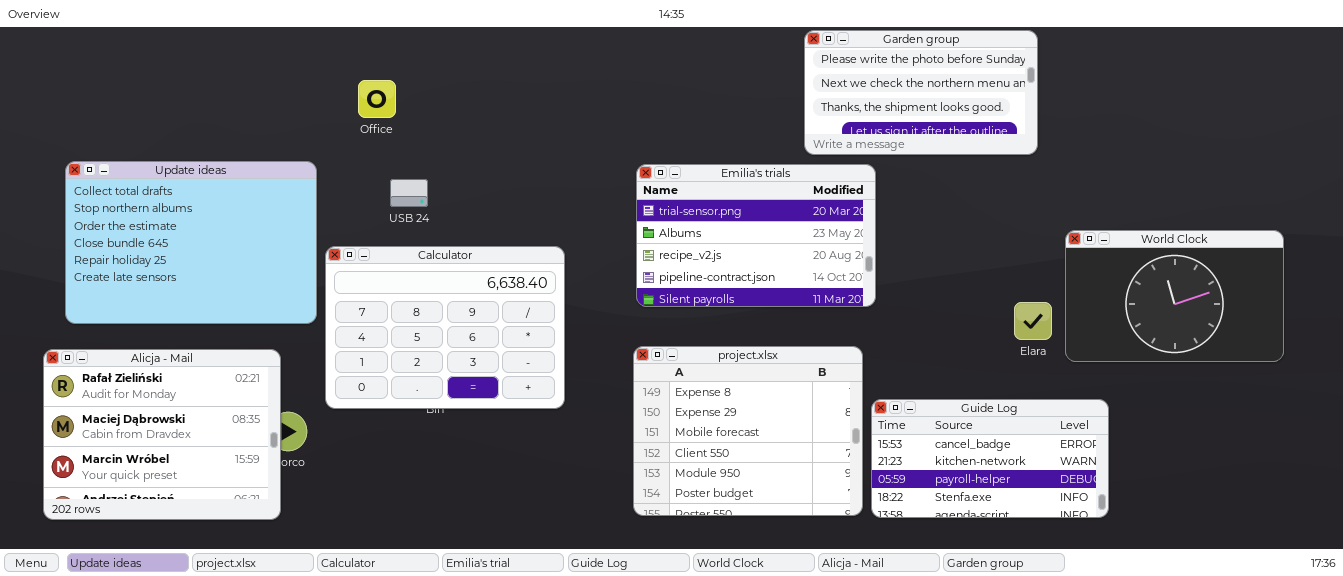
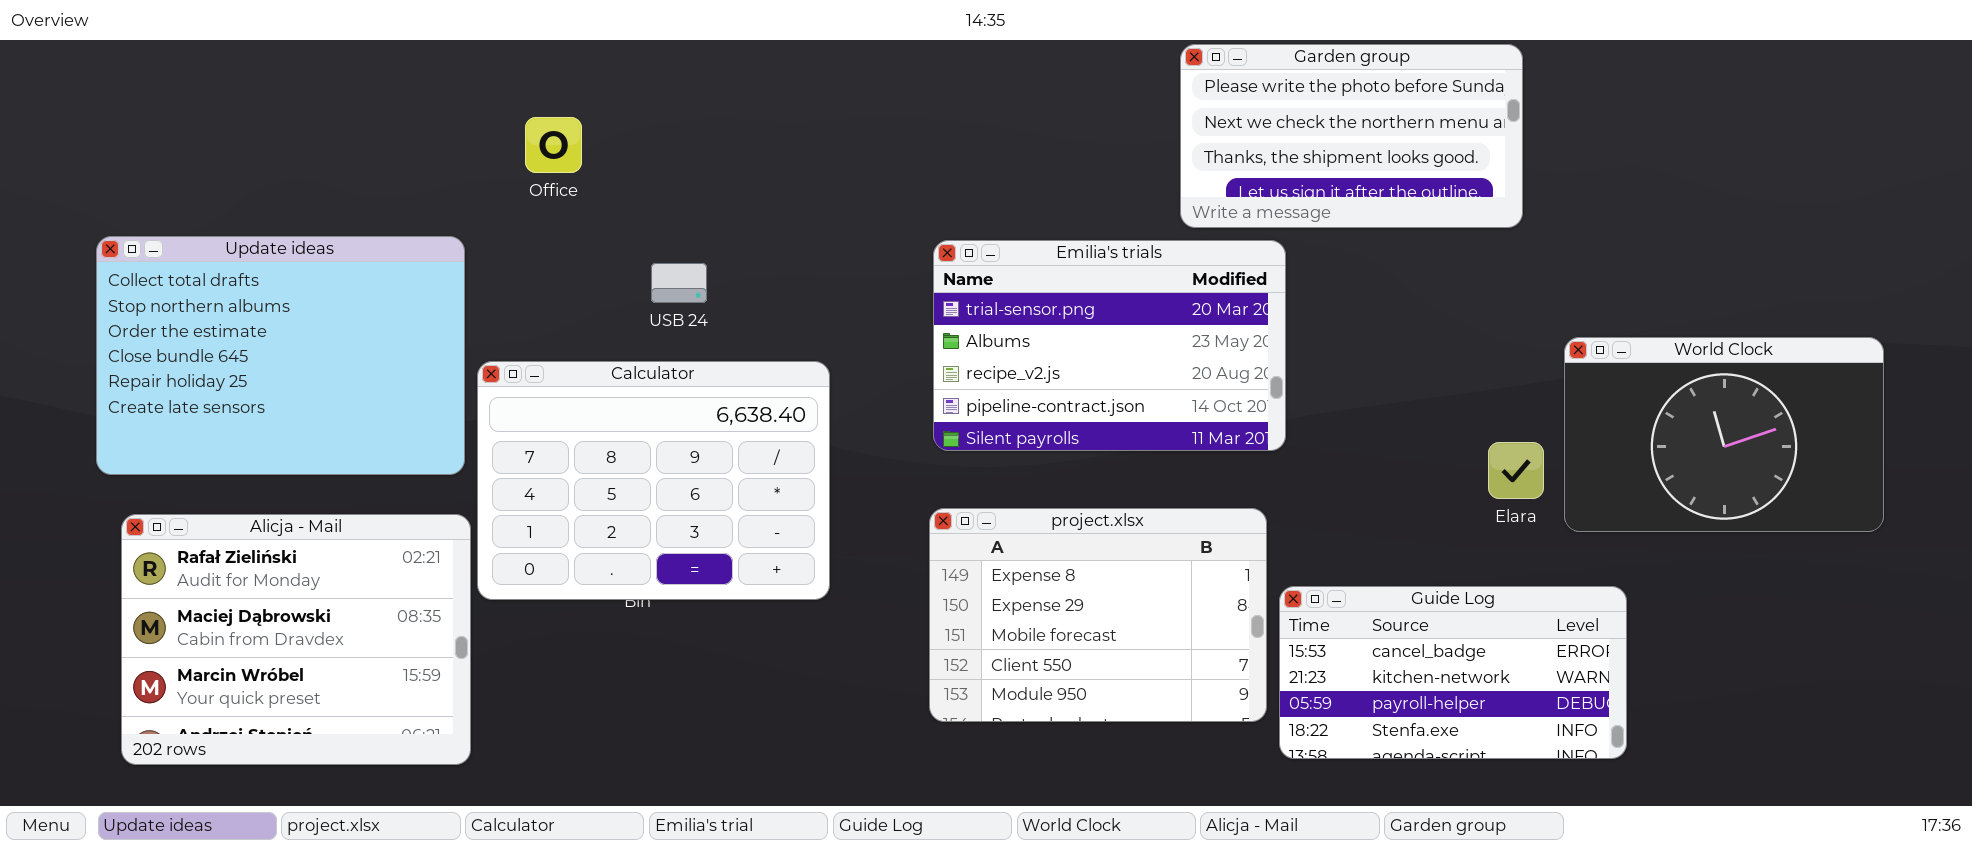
USB 24: [390,179,428,207] -> [651,263,707,303], moved
project.xlsx: [633,346,863,516] -> [929,508,1267,722], resized
Alicja - Mail: [43,349,281,520] -> [121,514,471,765], moved

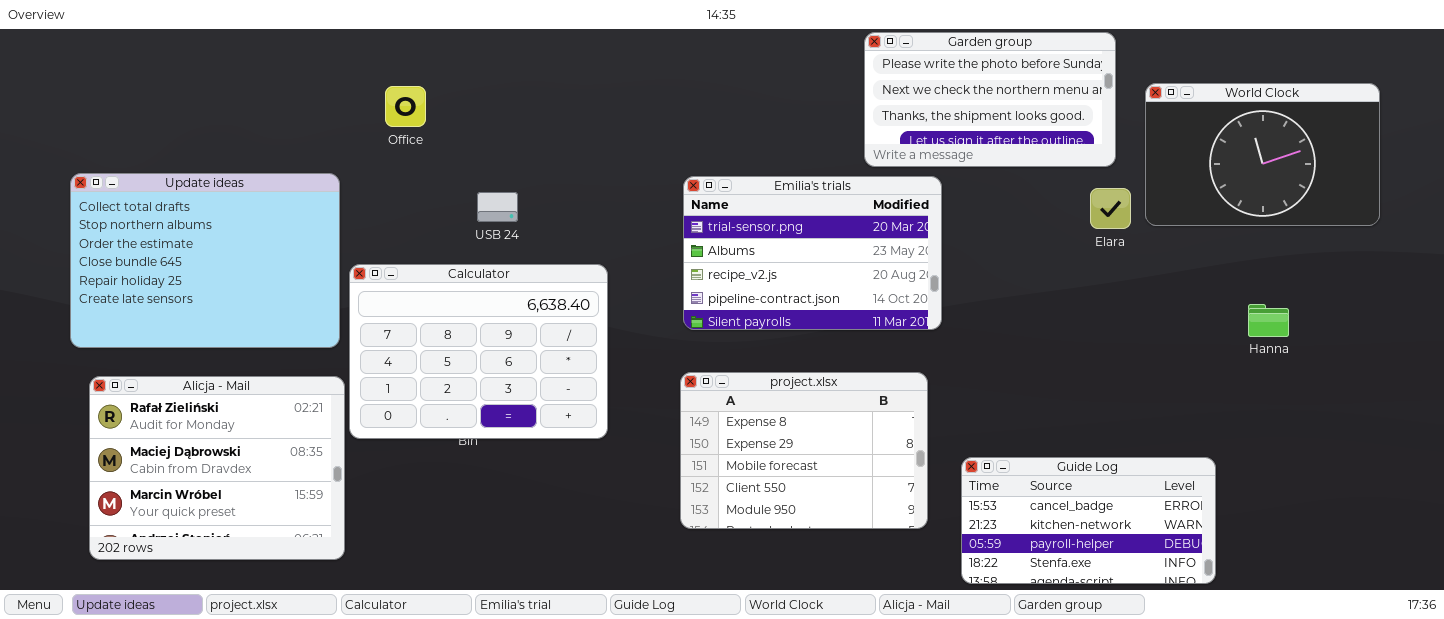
World Clock: [1564,337,1884,532] -> [1145,83,1380,226], moved
Elara: [1488,442,1544,499] -> [1090,188,1131,229], moved
Guide Log: [1279,586,1627,759] -> [961,457,1216,584], moved

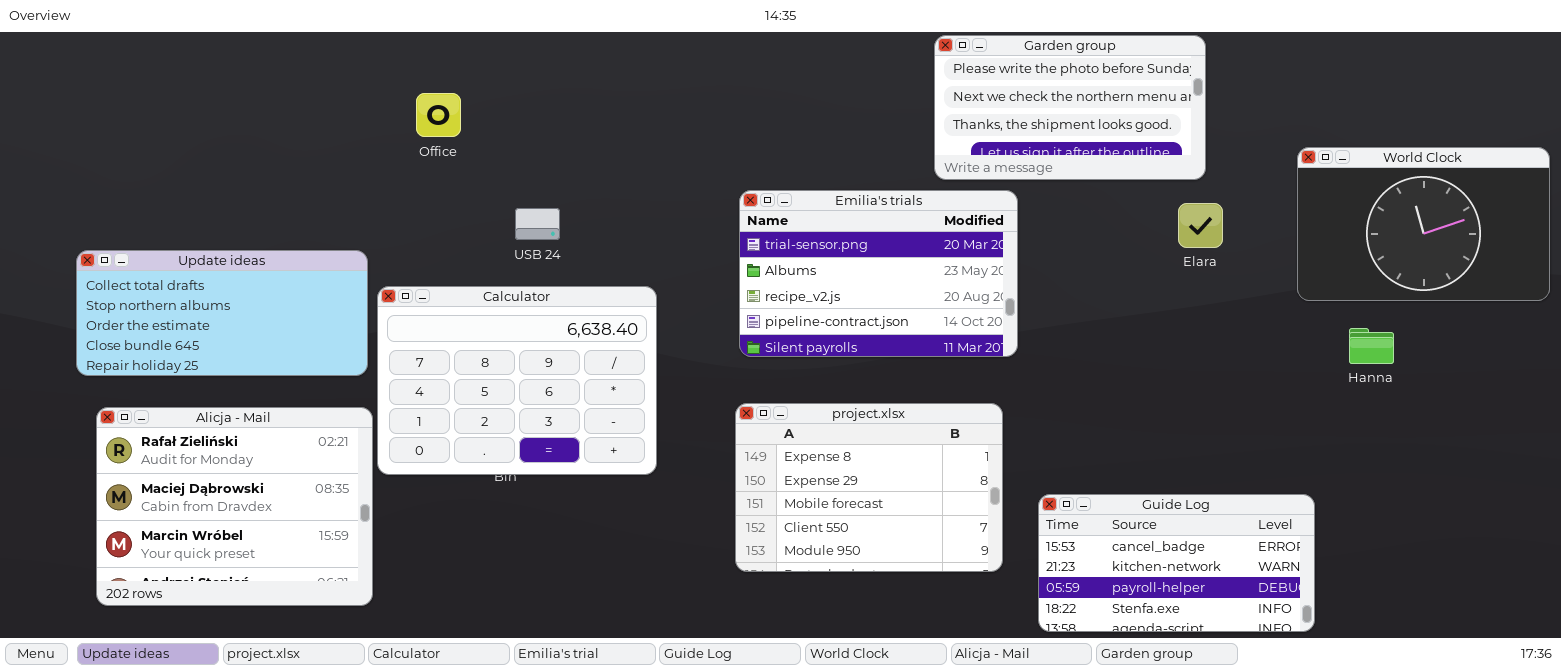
World Clock: [1145,83,1380,226] -> [1297,147,1550,301], moved
Update ideas: [70,173,340,348] -> [76,250,368,376], resized

